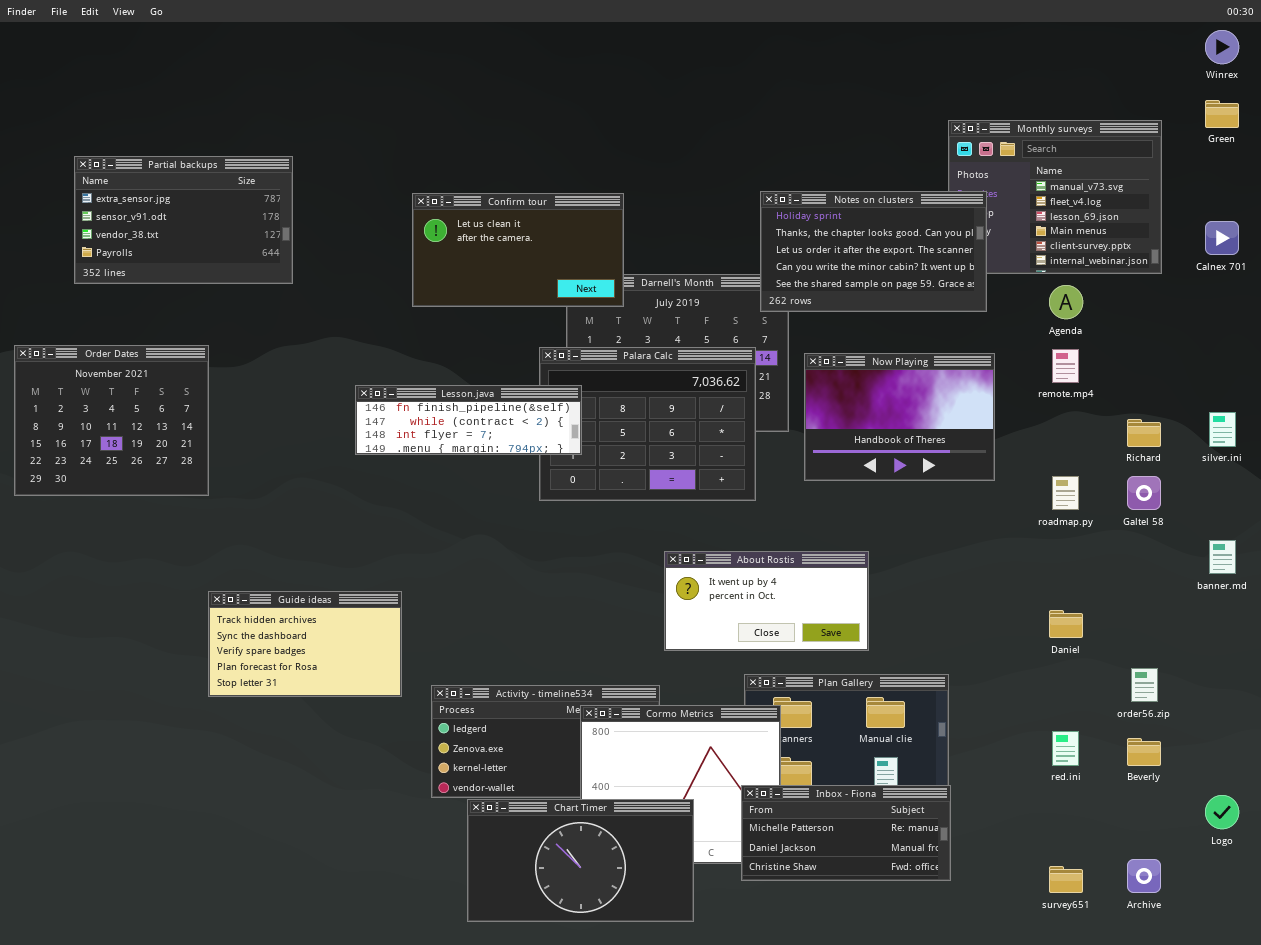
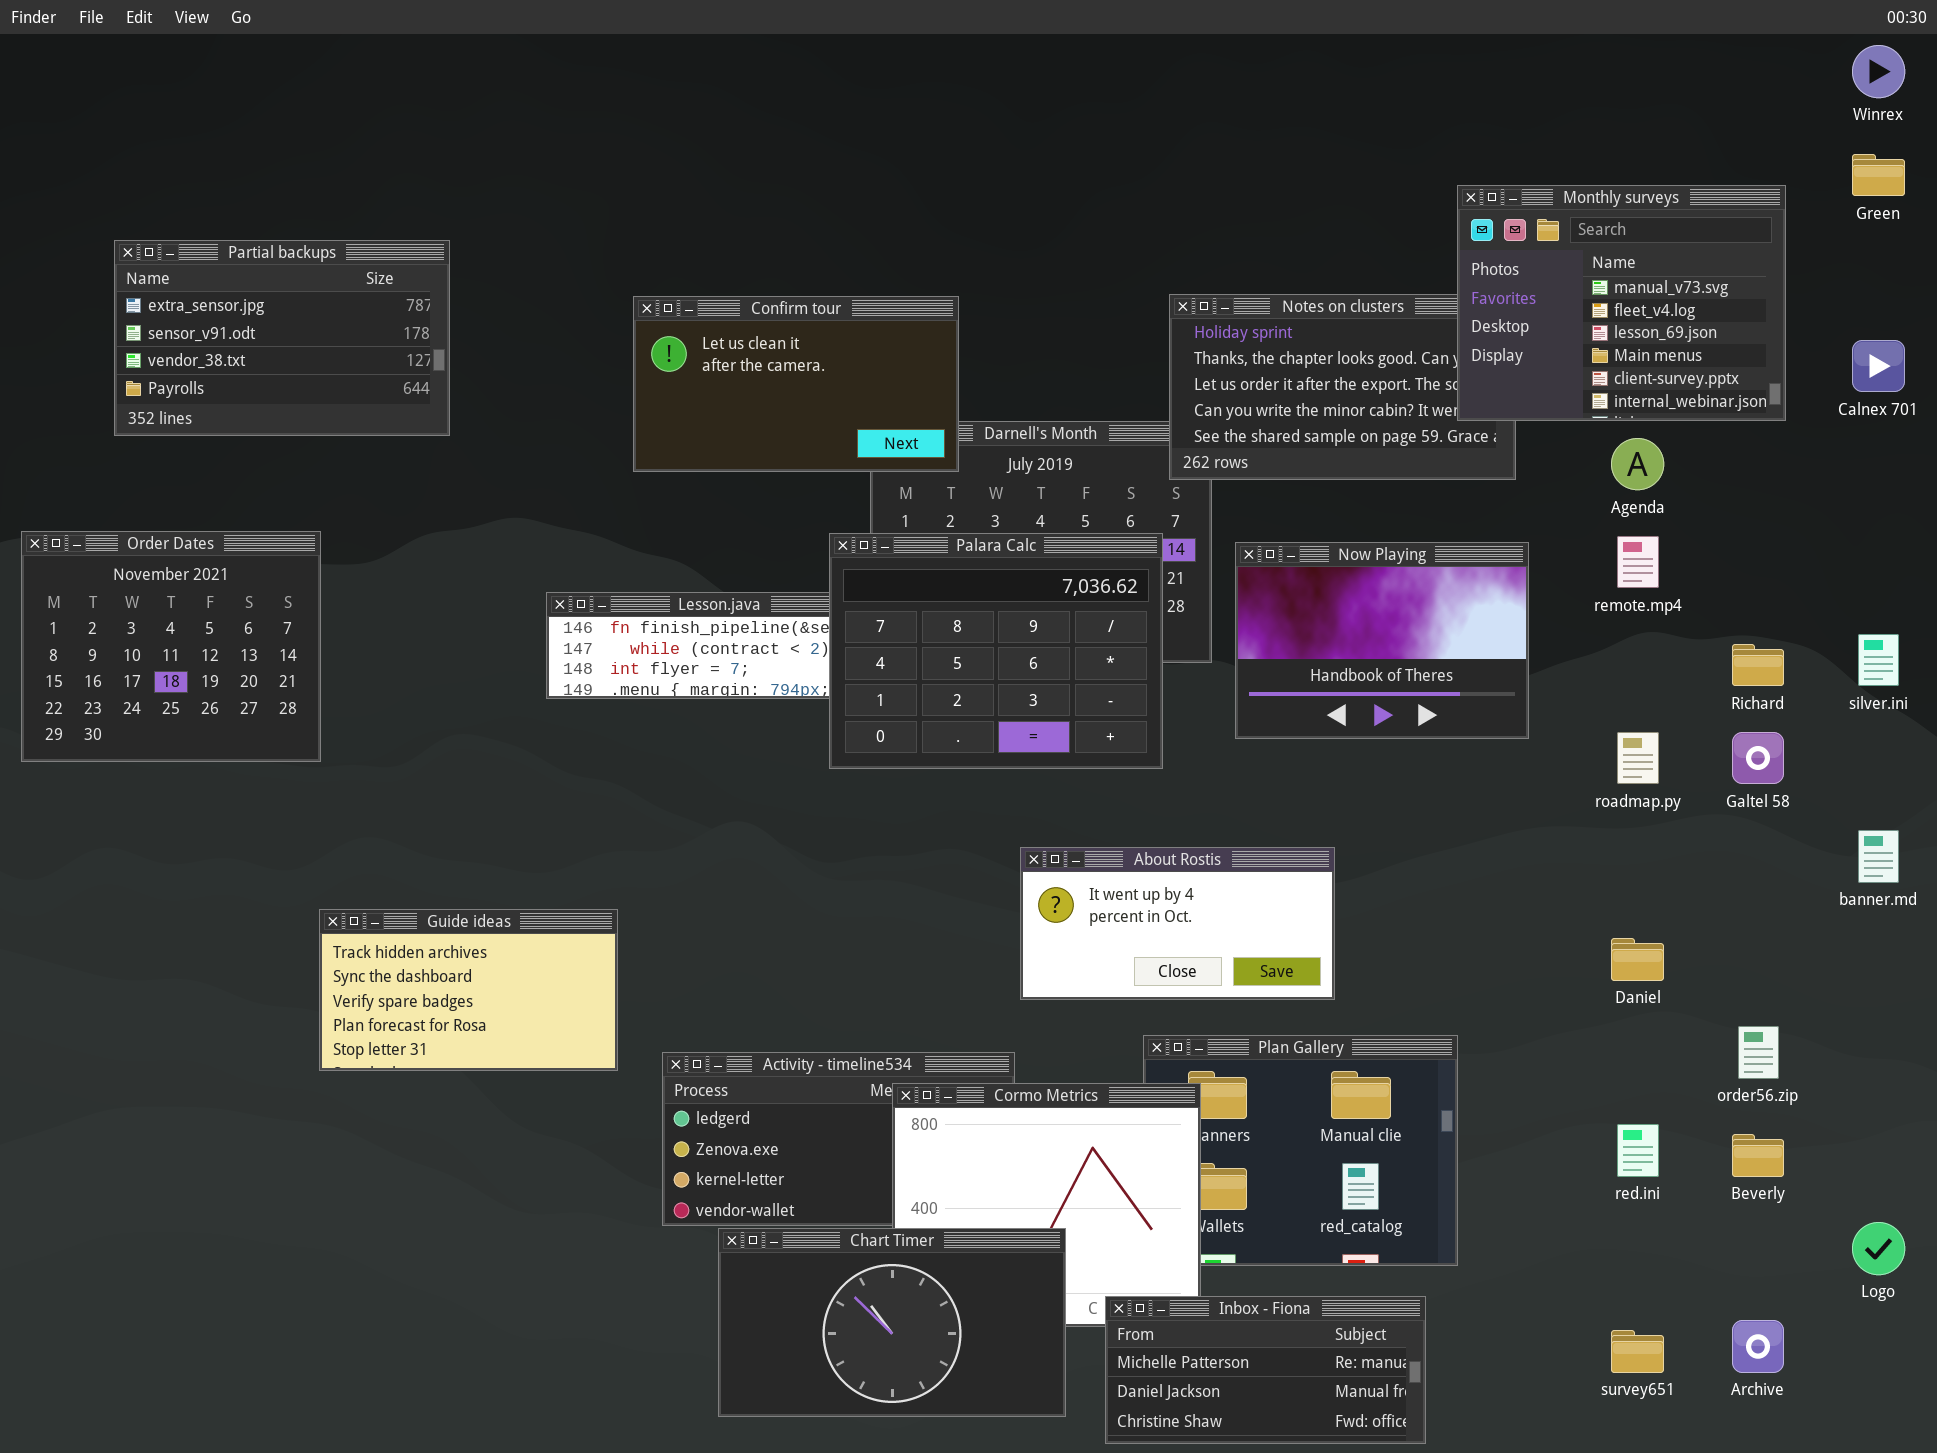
Monthly surveys: [948,120,1162,274] -> [1457,185,1786,421], raised
Palara Calc: [539,347,756,501] -> [829,533,1163,769], raised
Inbox - Fiona: [741,785,951,881] -> [1105,1296,1426,1444], moved

